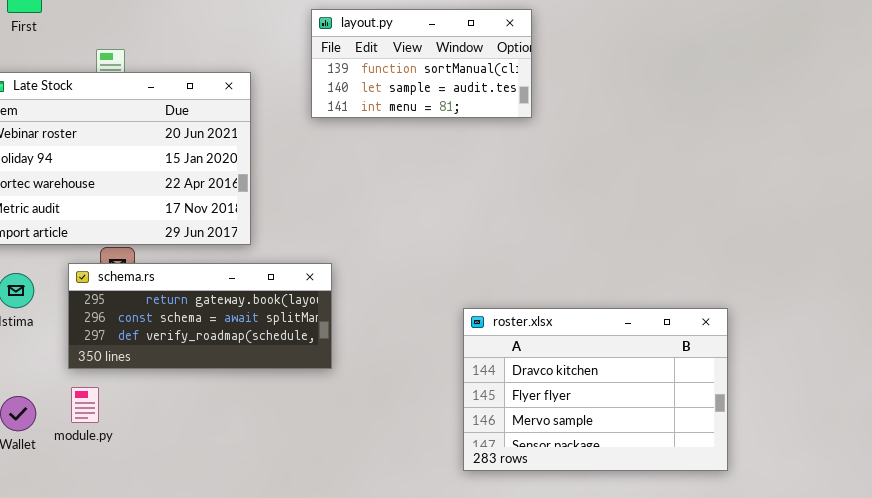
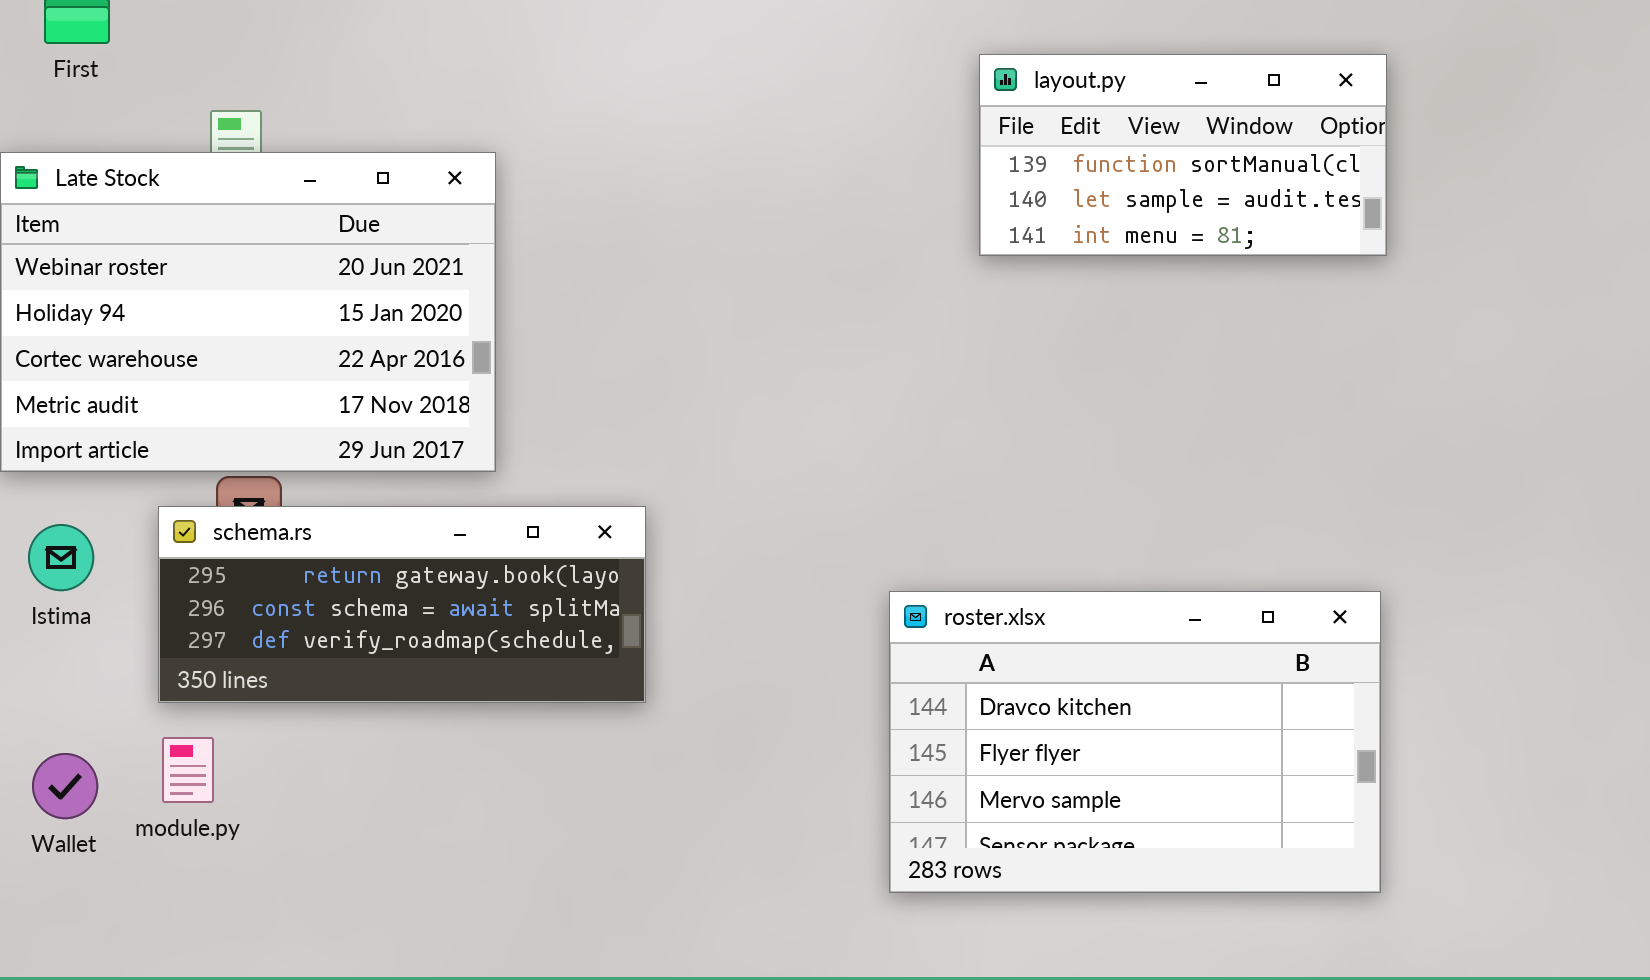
layout.py: [311,9,532,118] -> [979,54,1387,256], moved

